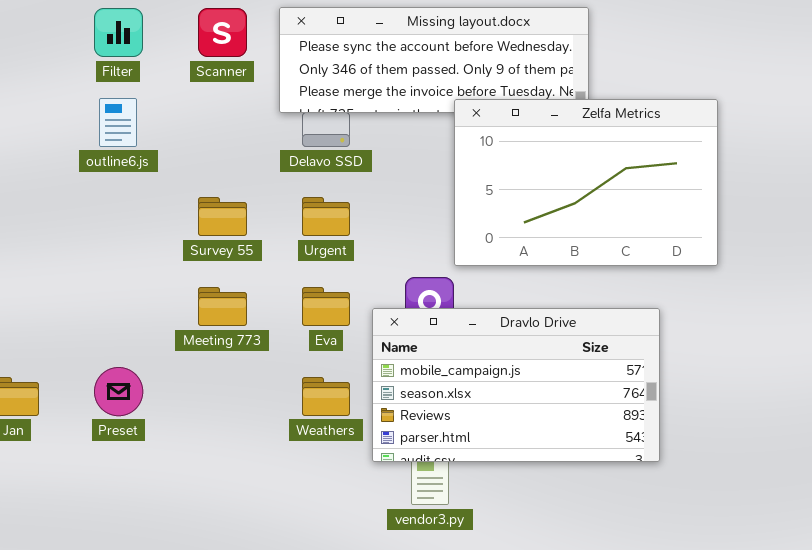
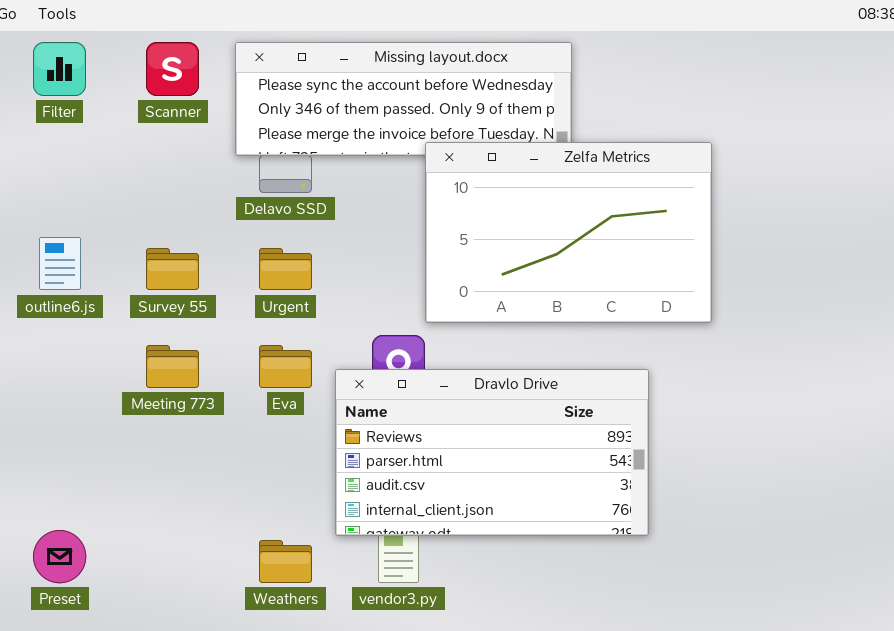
outline6.js: [99,98,137,147] -> [39,237,81,290], moved
Dravlo Drive: [372,308,660,462] -> [335,369,649,536], scrolled down 2 rows
Preset: [94,367,143,416] -> [33,530,86,583], moved
Weathers: [302,377,350,416] -> [259,540,312,583], moved

